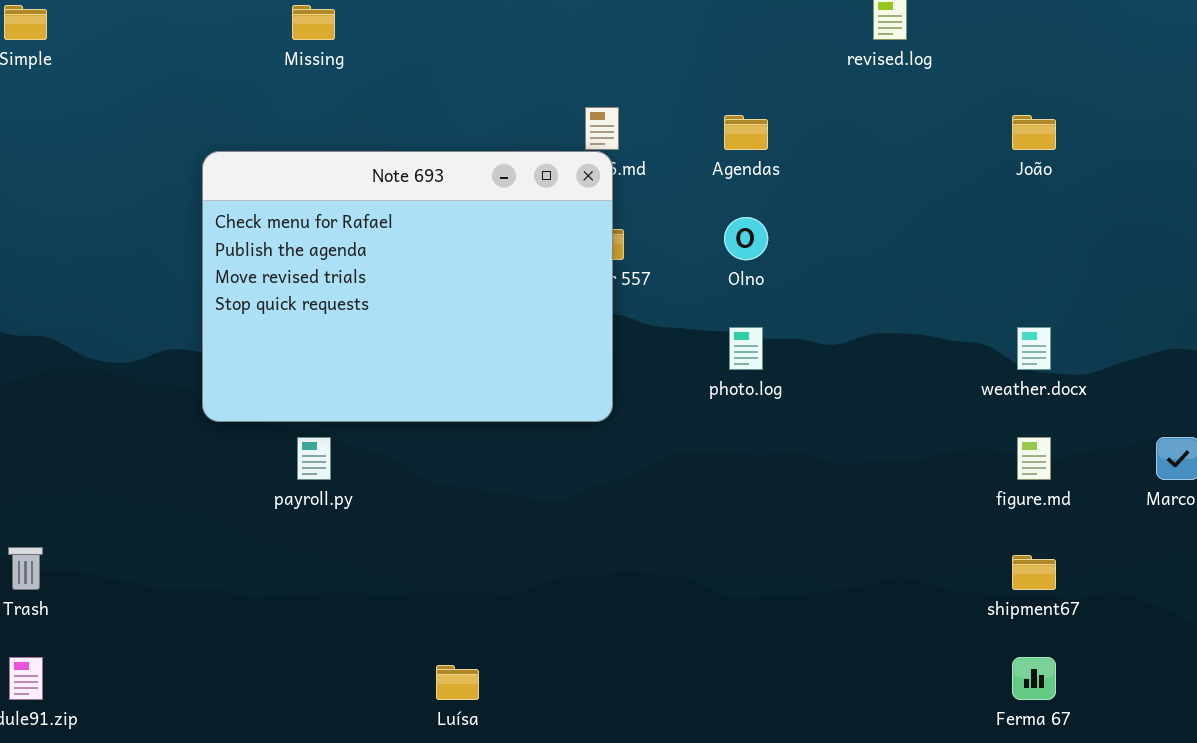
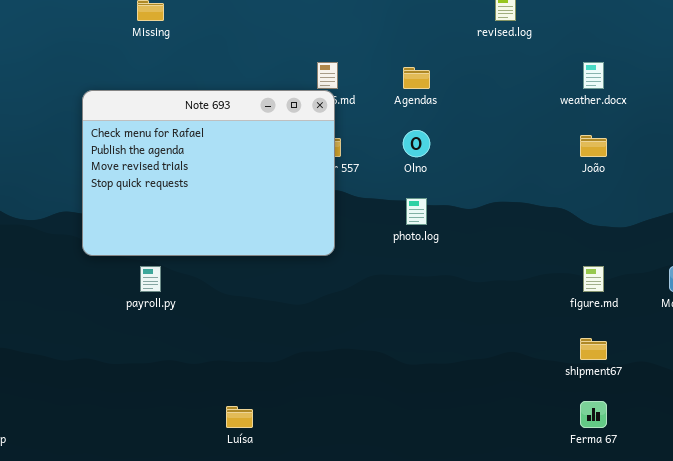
João: [1012,115,1056,150] -> [580,135,607,157], moved
weather.docx: [1017,327,1051,370] -> [583,62,604,89], moved

